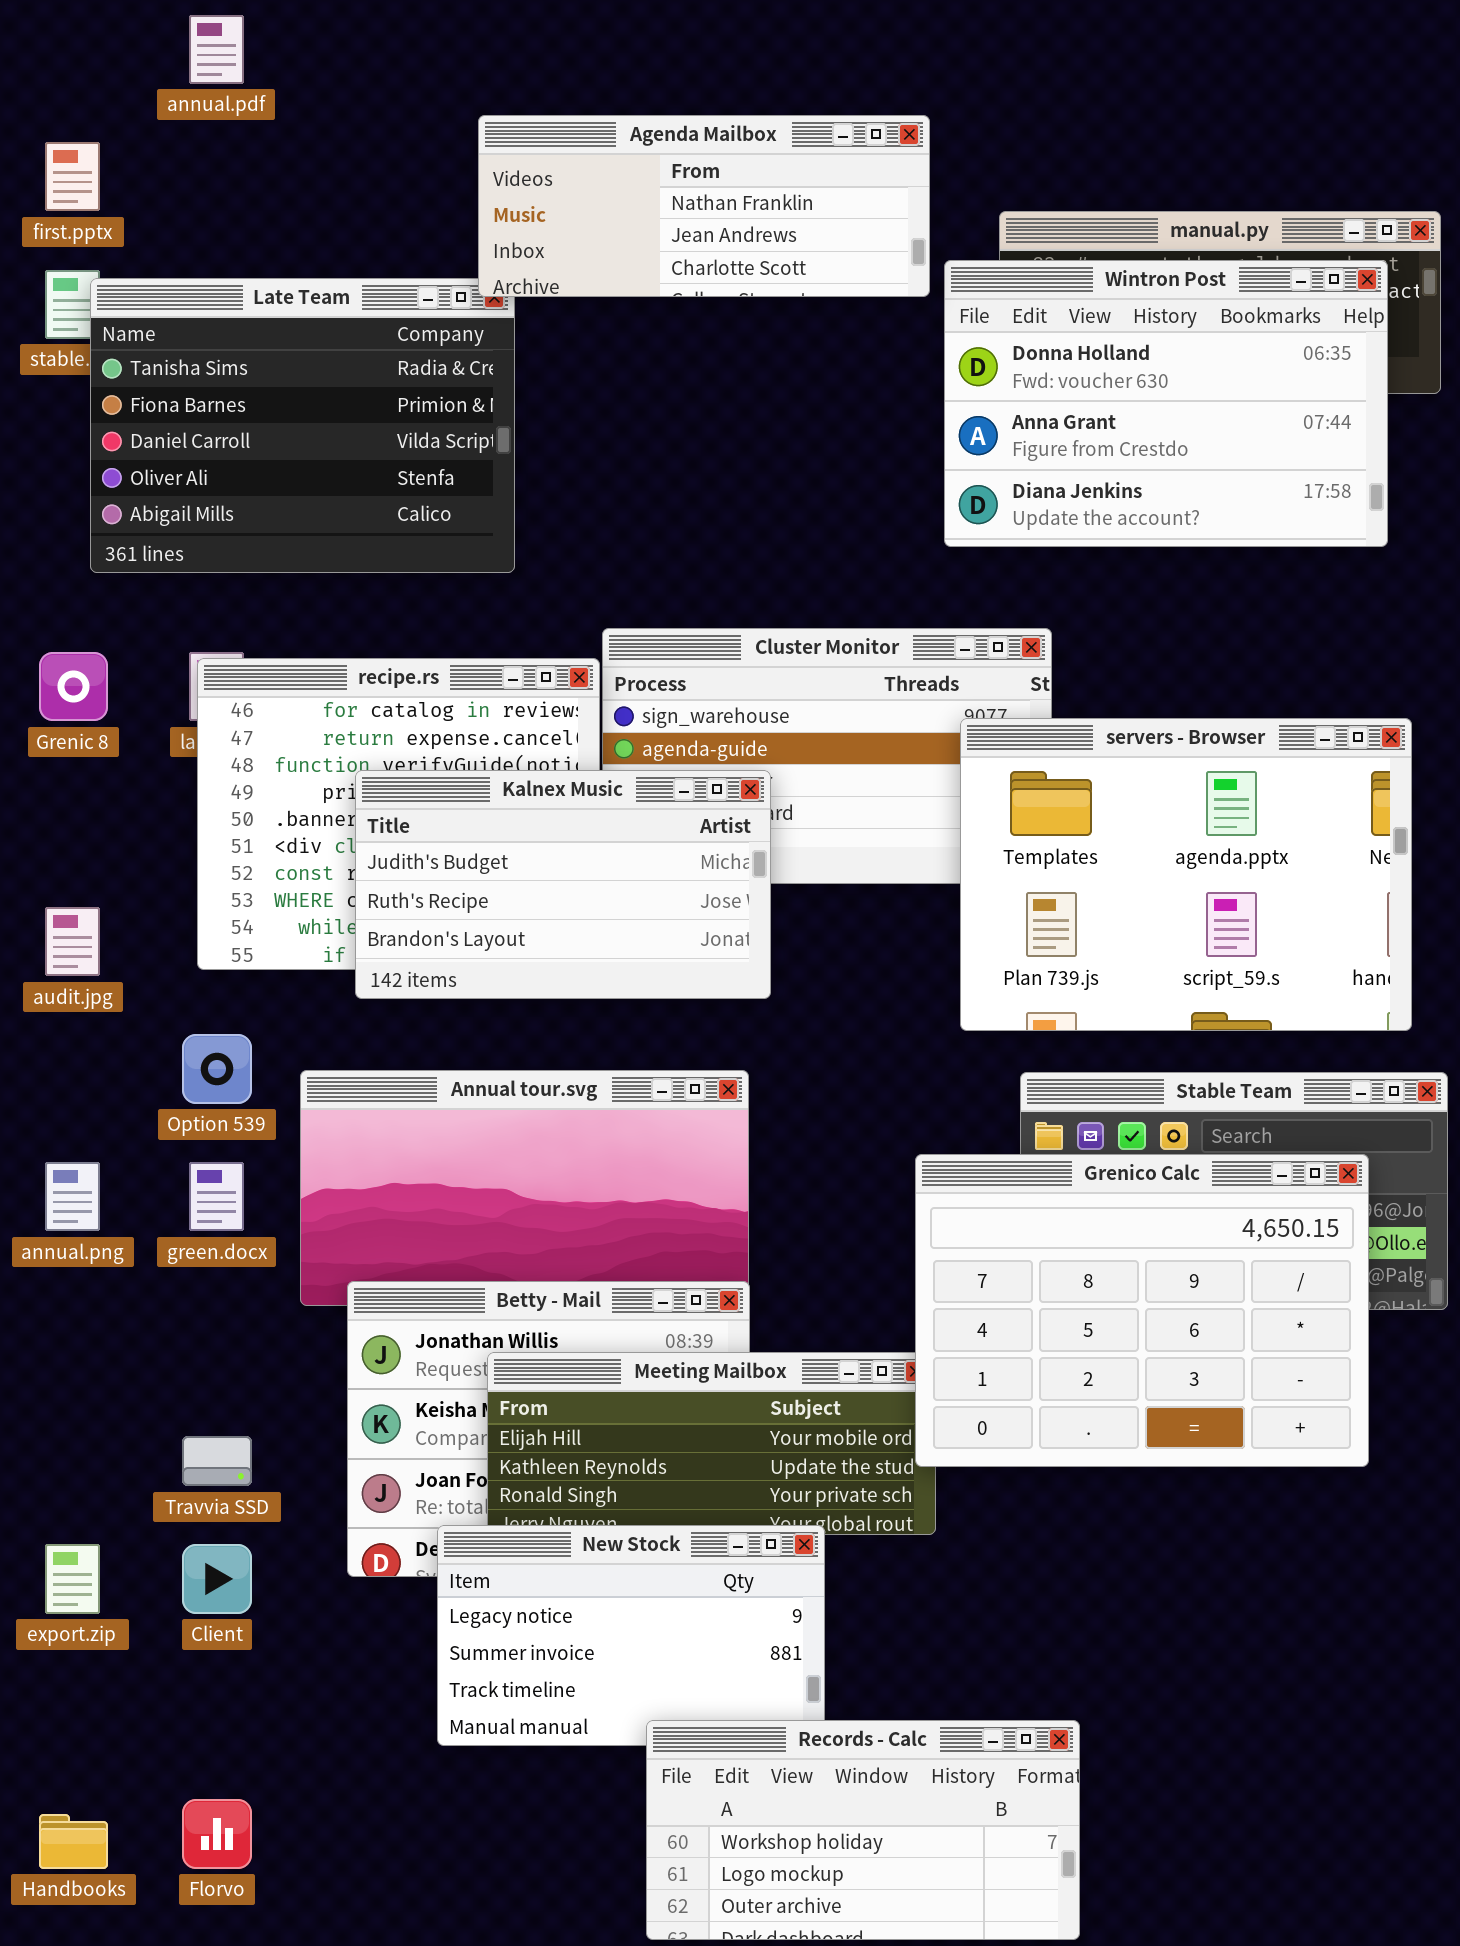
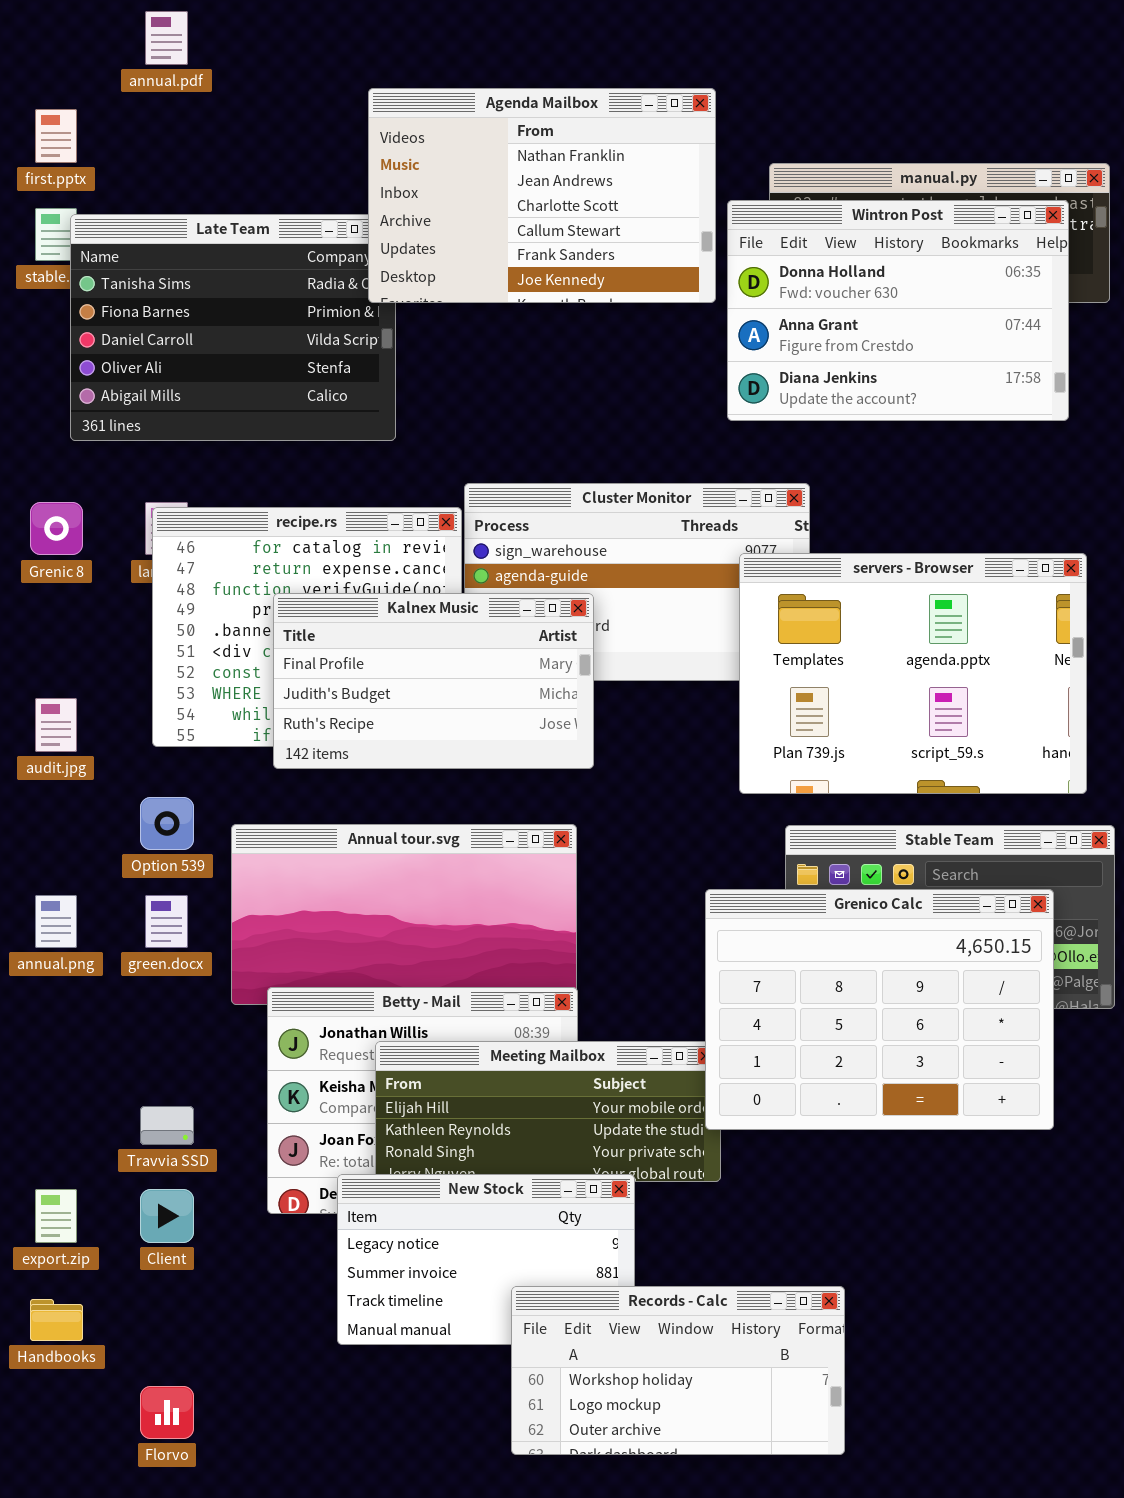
Agenda Mailbox: [478,115,930,297] -> [368,88,716,303], resized
Kalnex Music: [355,770,771,999] -> [273,593,594,769], scrolled up 1 row
Records - Calc: [646,1720,1080,1940] -> [511,1286,845,1455], moved
Handbooks: [39,1814,108,1869] -> [30,1299,83,1341], moved

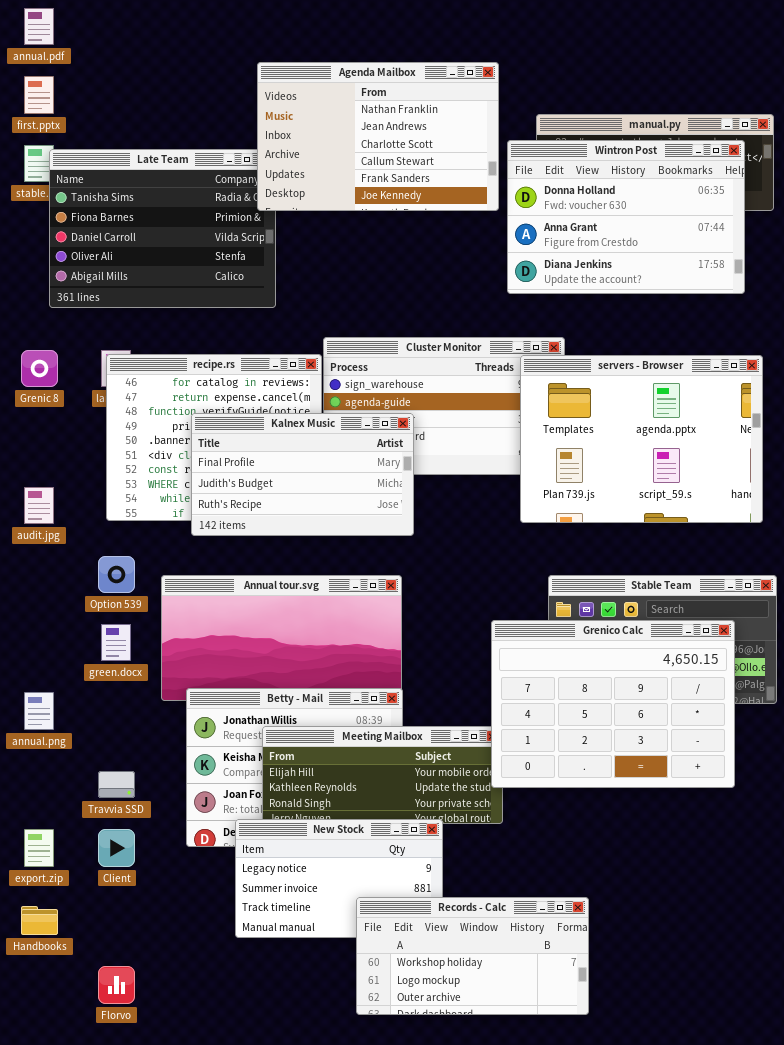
annual.pdf: [145,11,188,65] -> [24,8,54,45], moved
servers - Browser: [739,553,1087,794] -> [520,355,763,523], moved
annual.png: [35,895,77,948] -> [24,692,54,730], moved

